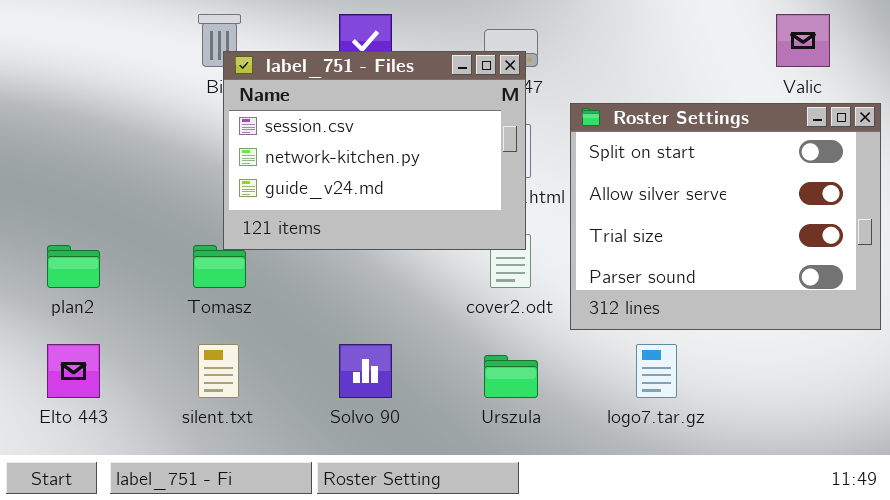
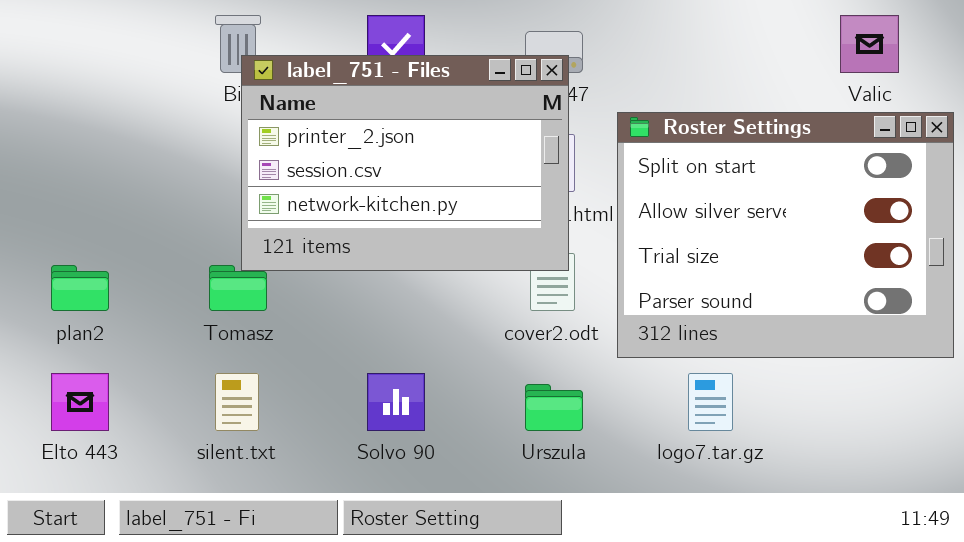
label_751 - Files: [223,51,526,250] -> [241,55,569,271], scrolled up 1 row

